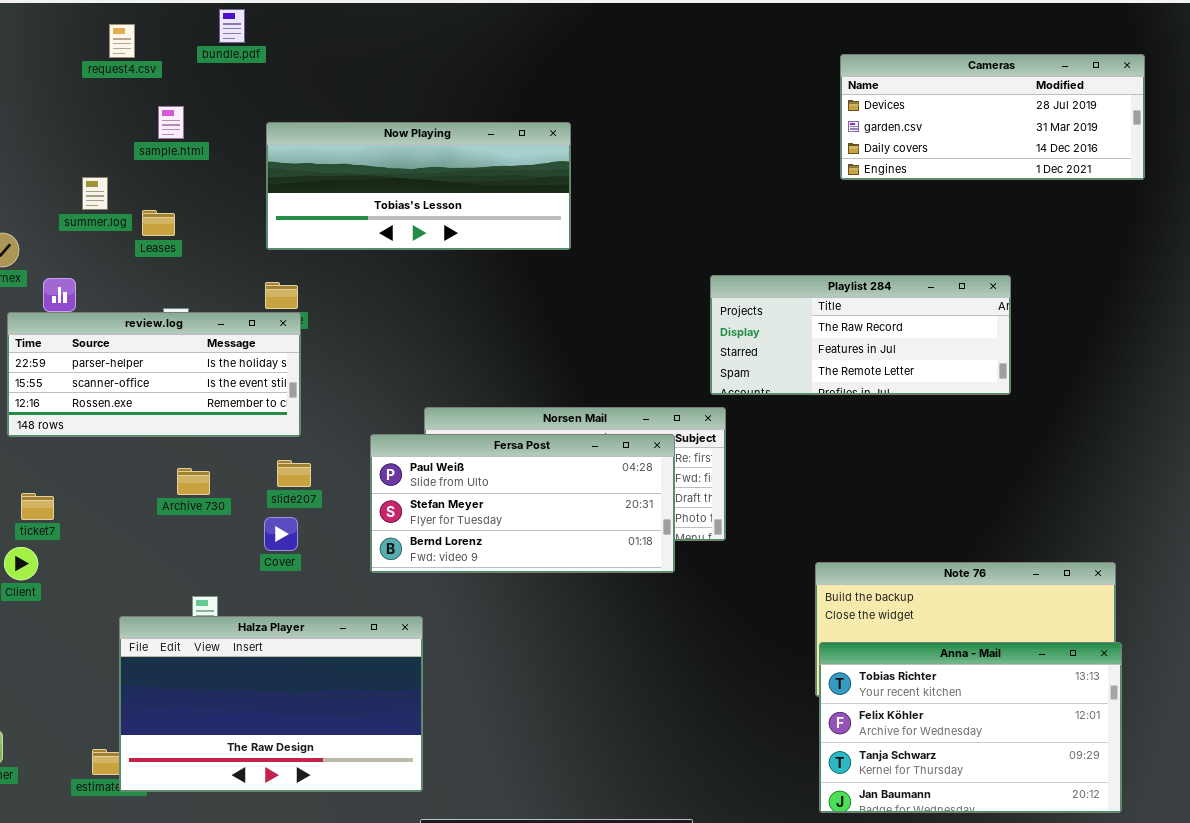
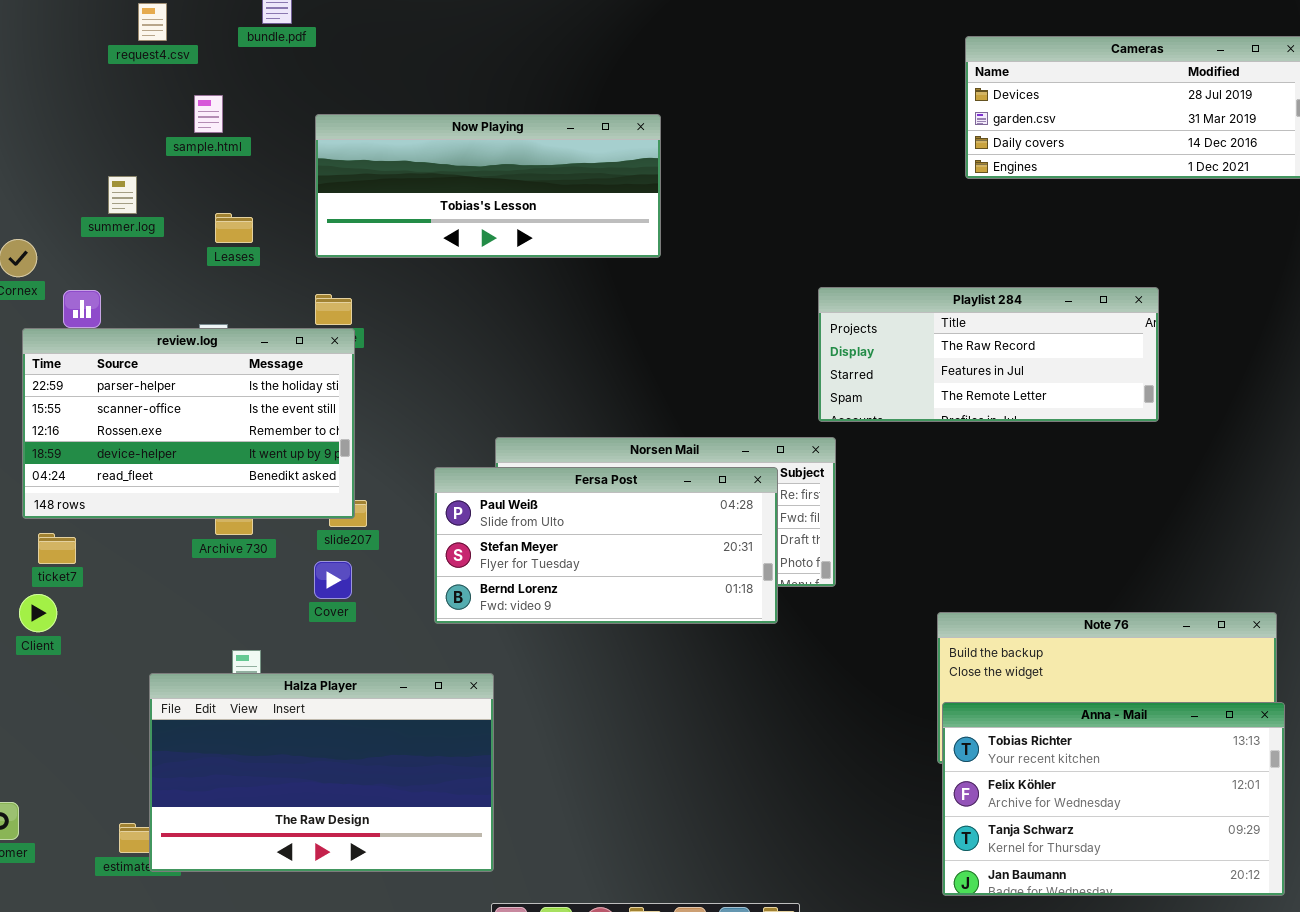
Leases: [142,210,175,236] -> [215,213,253,243], moved
review.log: [7,312,301,437] -> [22,328,355,519], resized

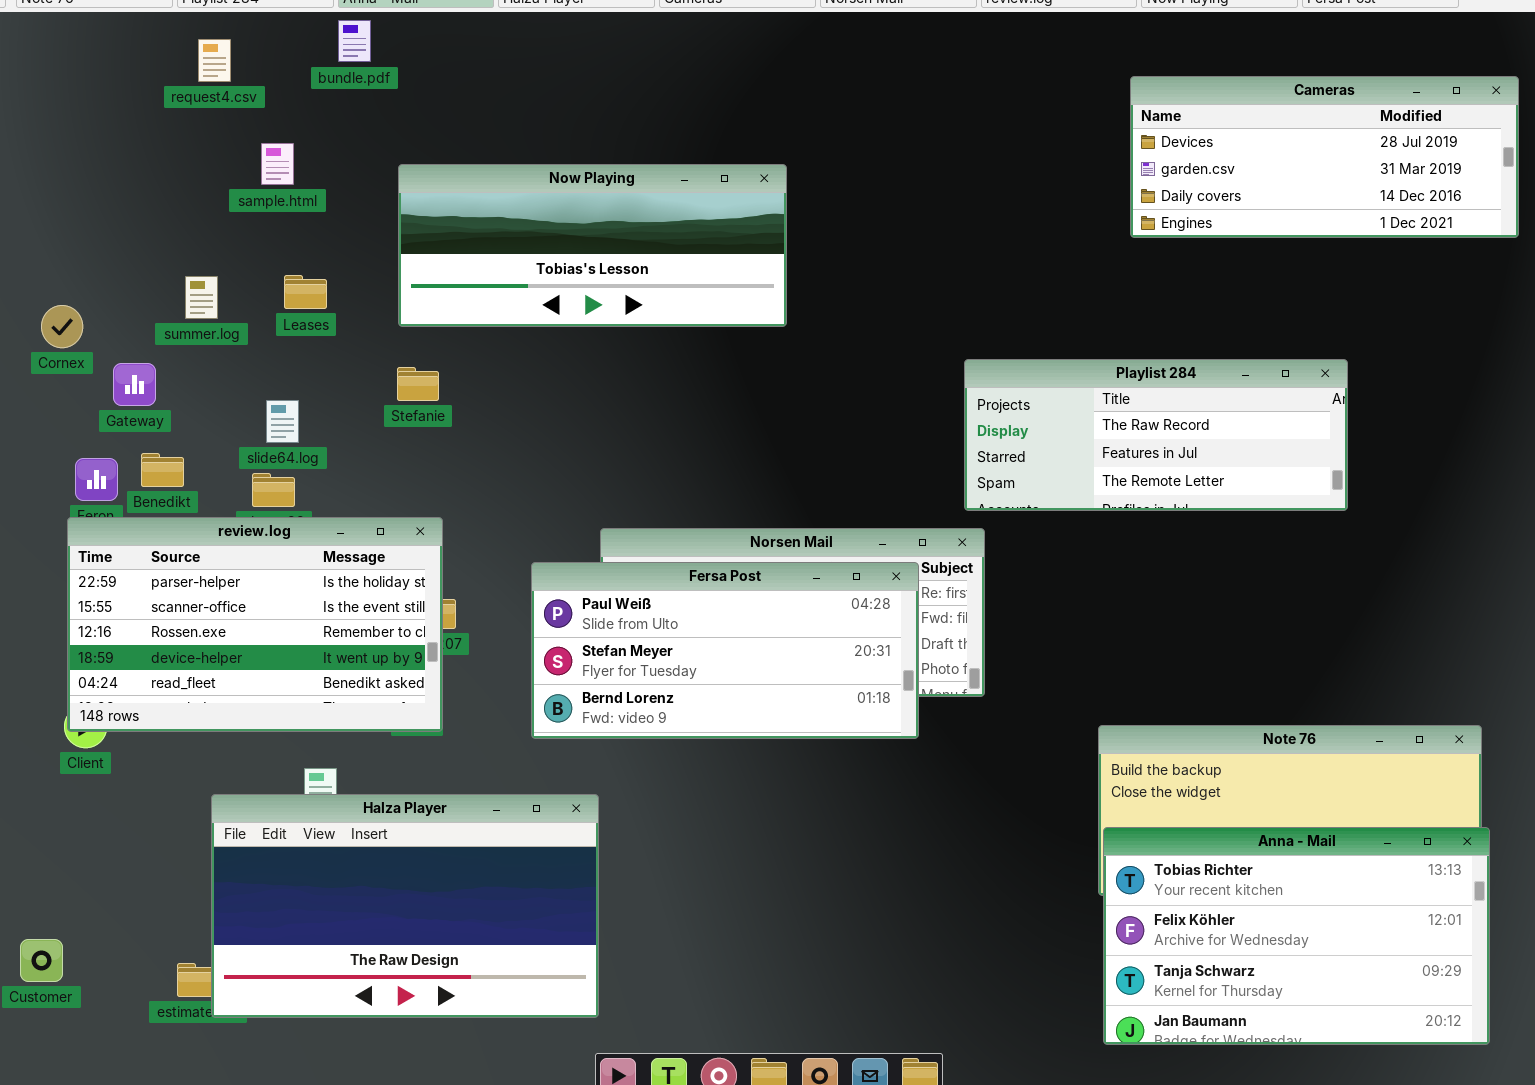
summer.log: [108,176,137,214] -> [185,276,218,319], moved
review.log: [22,328,355,519] -> [67,517,443,732], moved

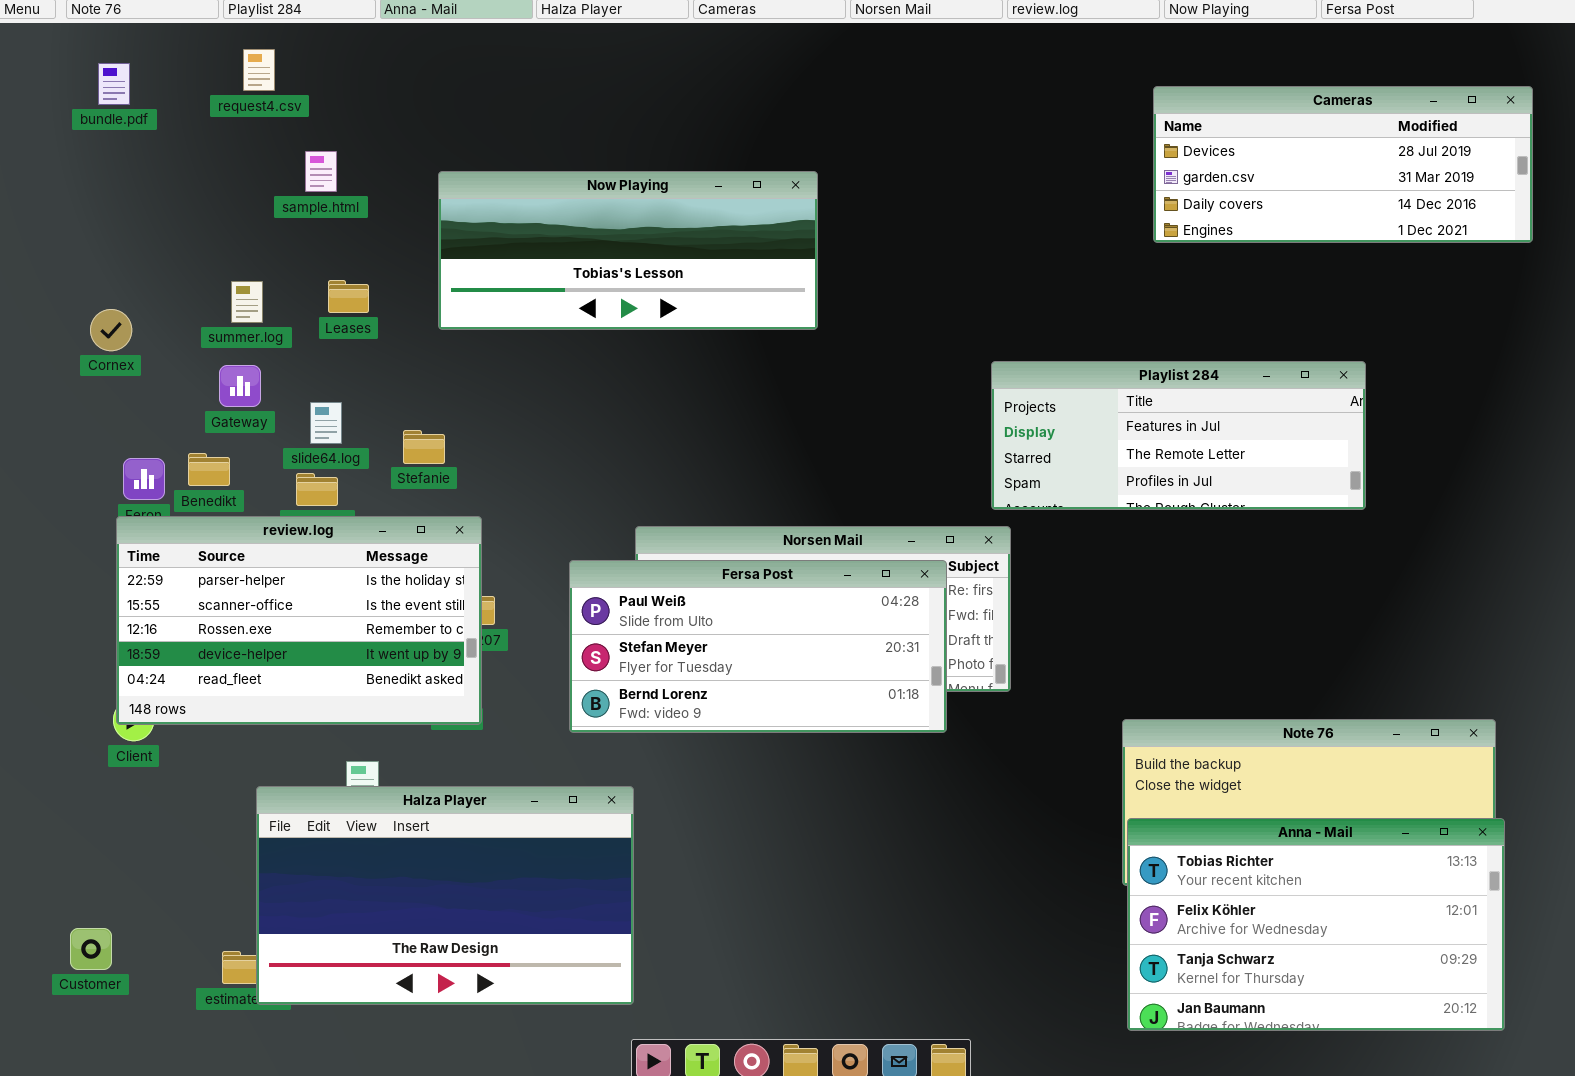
bundle.pdf: [338,20,371,62] -> [98,63,130,105], moved
Playlist 284: [964,359,1348,511] -> [991,361,1366,510], scrolled down 1 row
Gateway: [113,363,156,406] -> [219,365,261,407], moved
Stefanie: [397,367,439,401] -> [403,430,445,464], moved

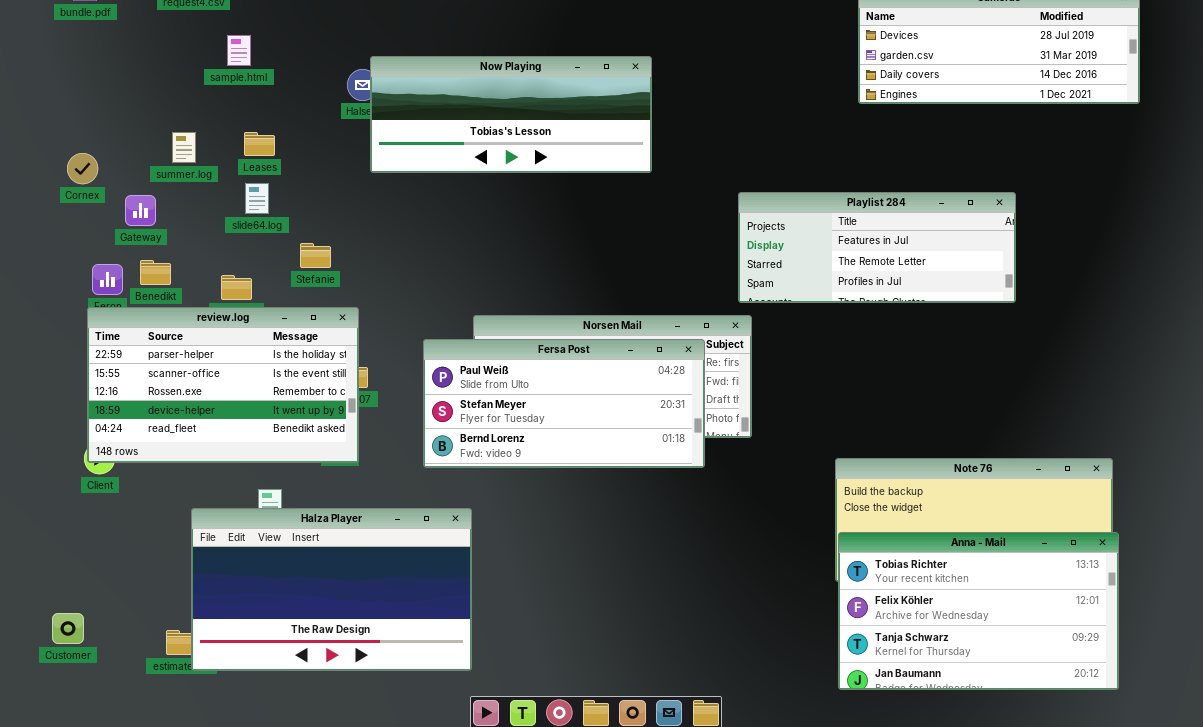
Now Playing: [438,171,818,330] -> [370,56,652,173], moved
Gateway: [219,365,261,407] -> [125,195,156,226], moved
slide64.log: [310,402,342,444] -> [245,183,269,214], moved

